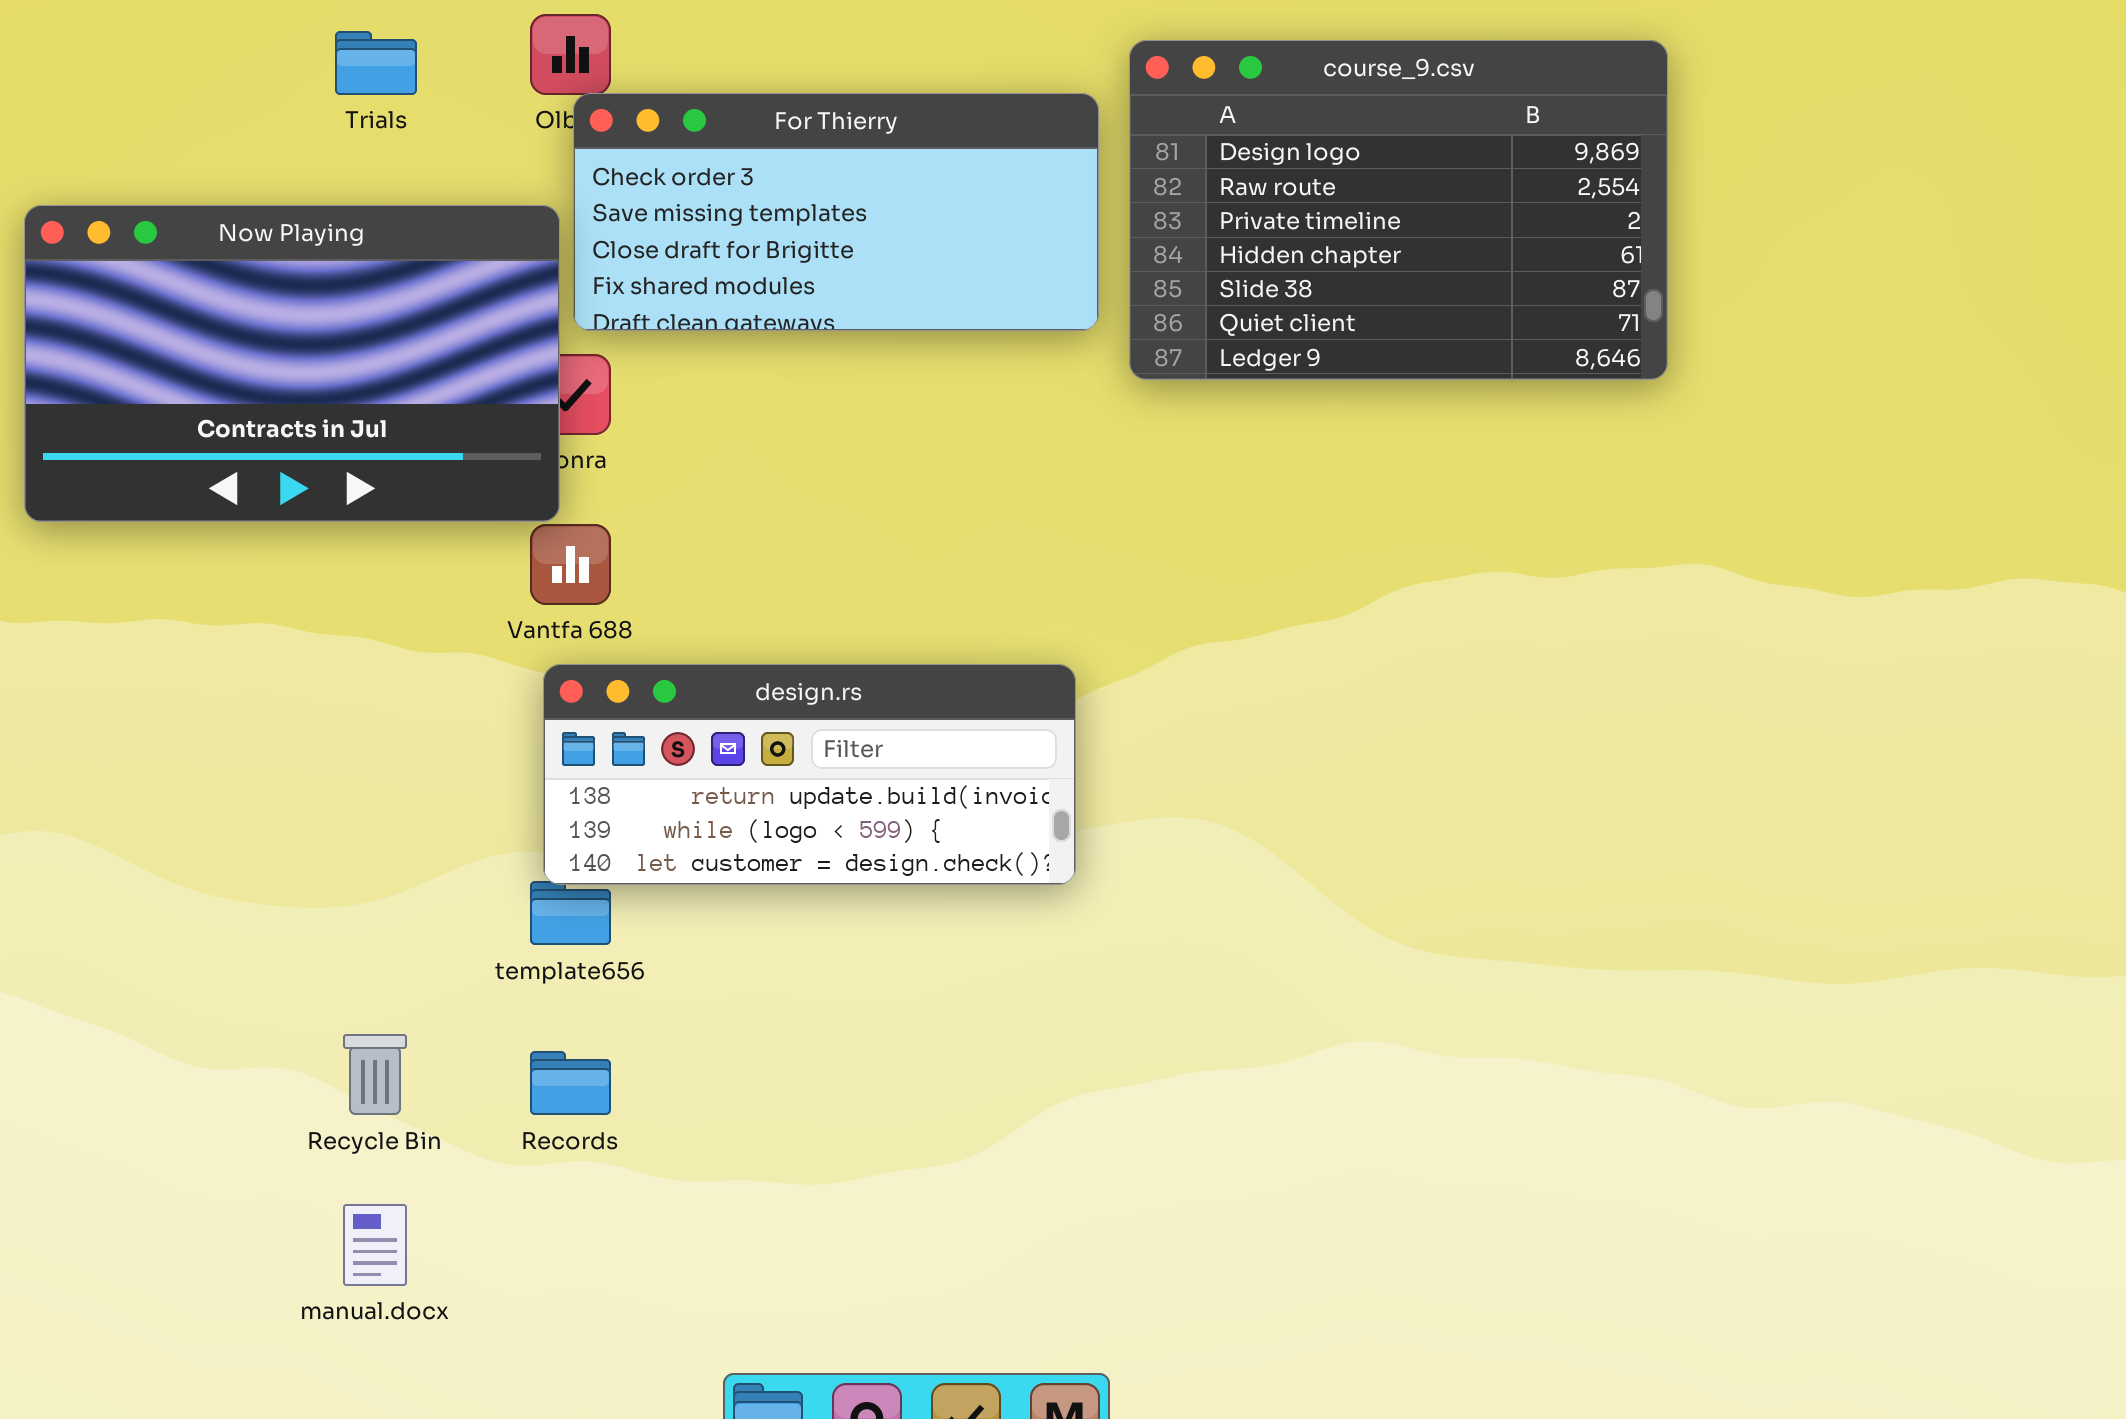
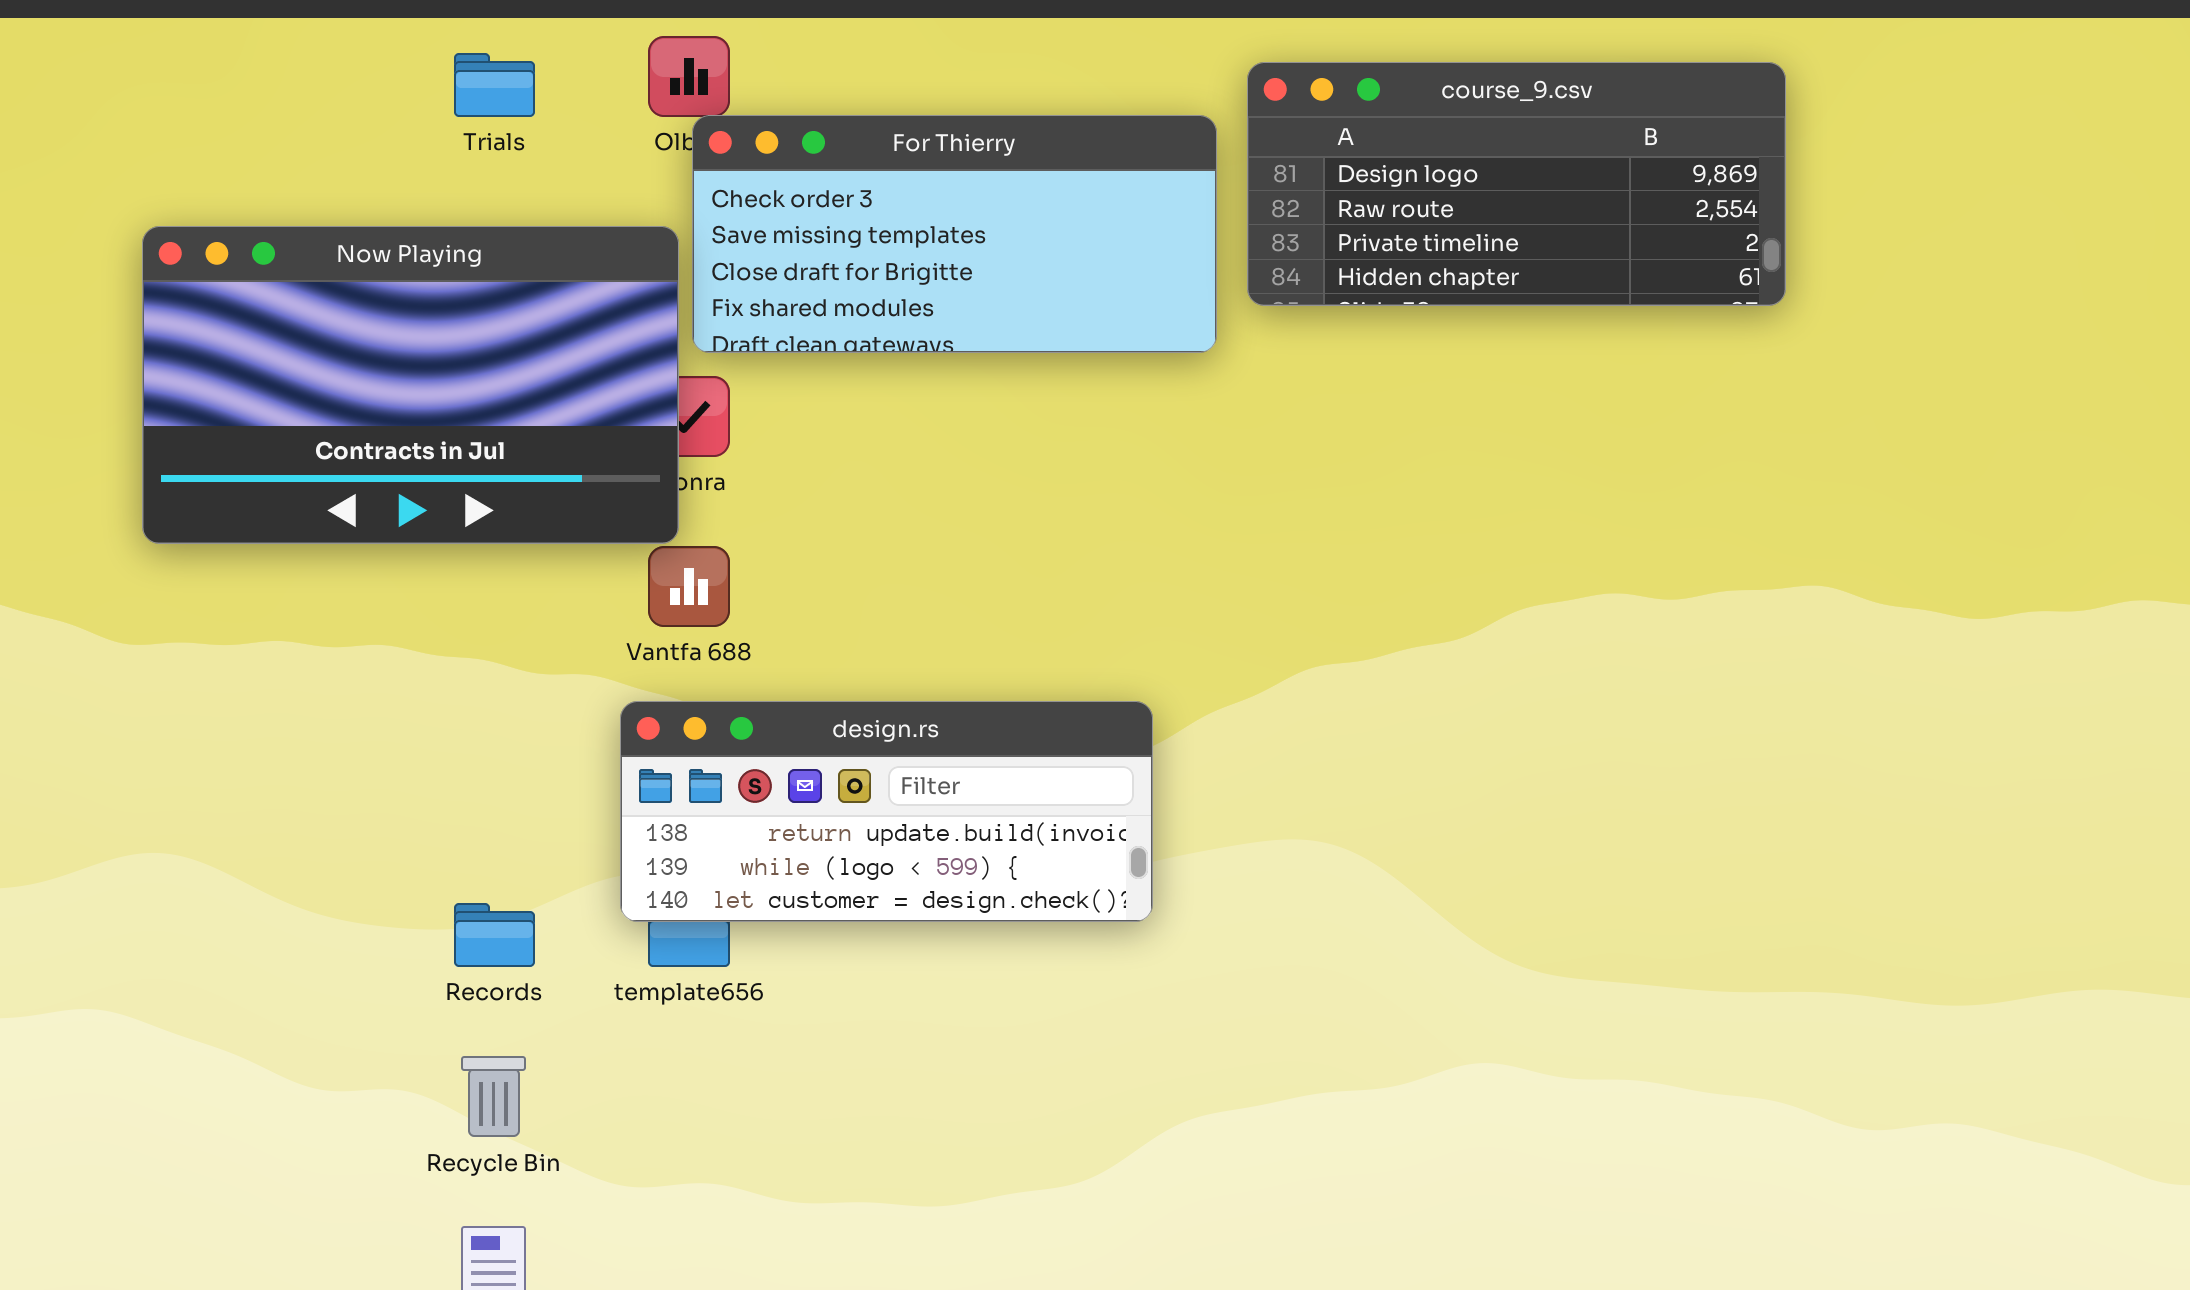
course_9.csv: [1129,40,1668,380] -> [1247,62,1786,306], resized
design.rs: [543,664,1076,885] -> [620,701,1153,922], moved
Records: [530,1051,611,1115] -> [454,903,535,967], moved

